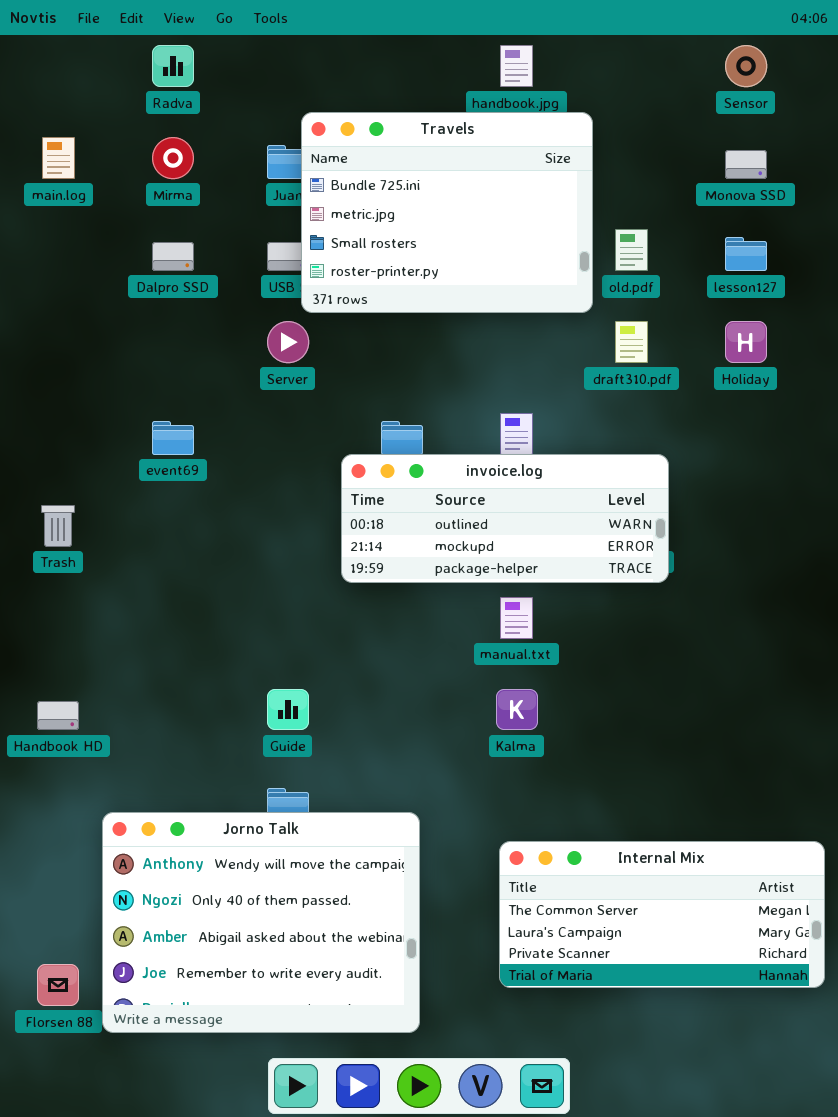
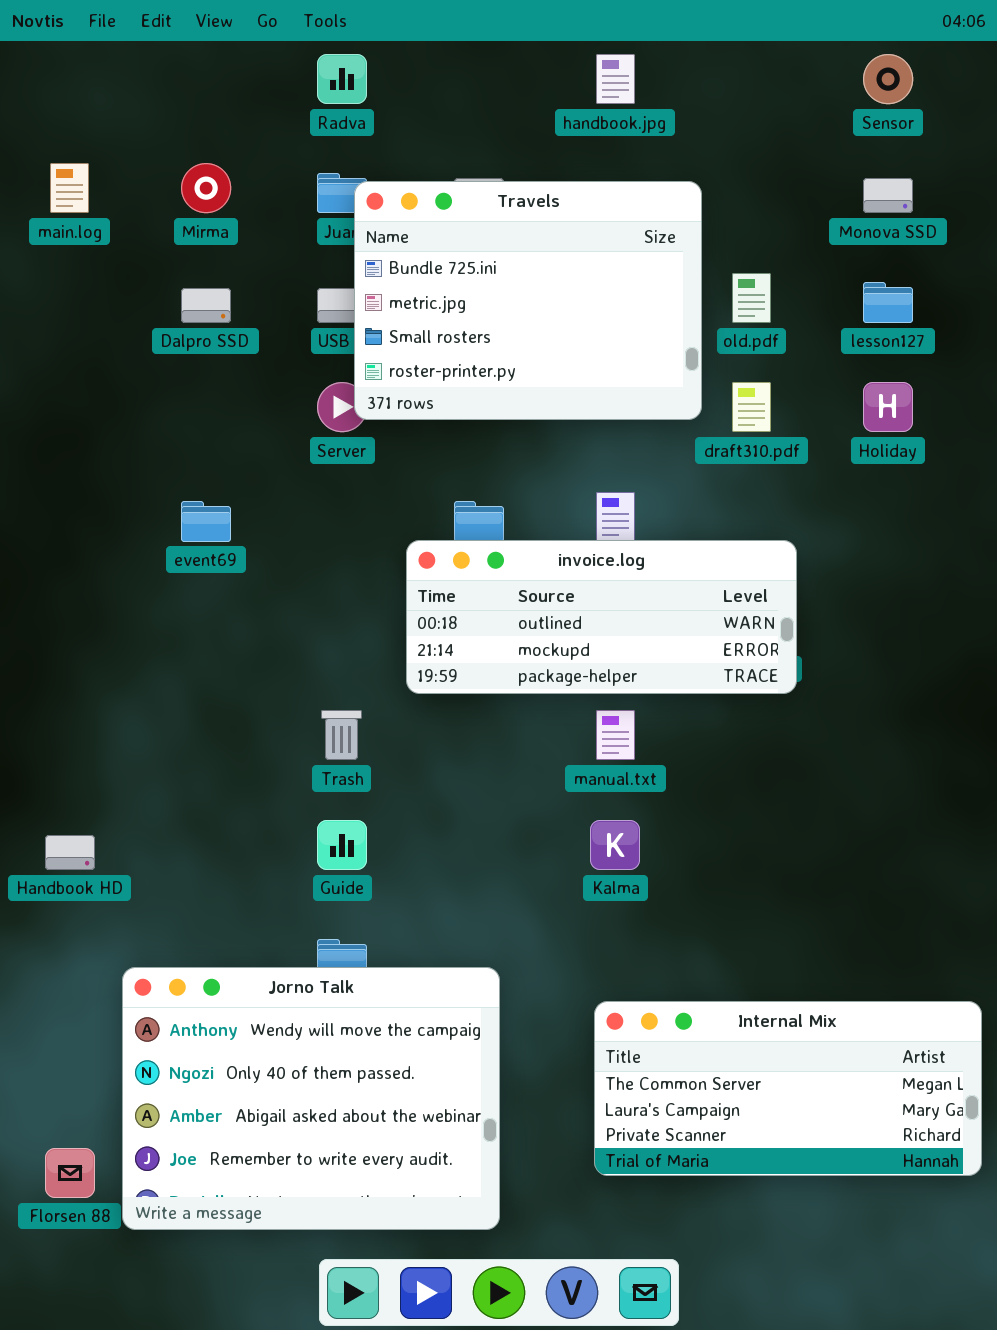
Radva: [152,45,194,87] -> [317,54,367,104], moved
Travels: [301,112,593,313] -> [354,181,702,420], moved
Trash: [41,505,75,547] -> [321,710,362,760], moved

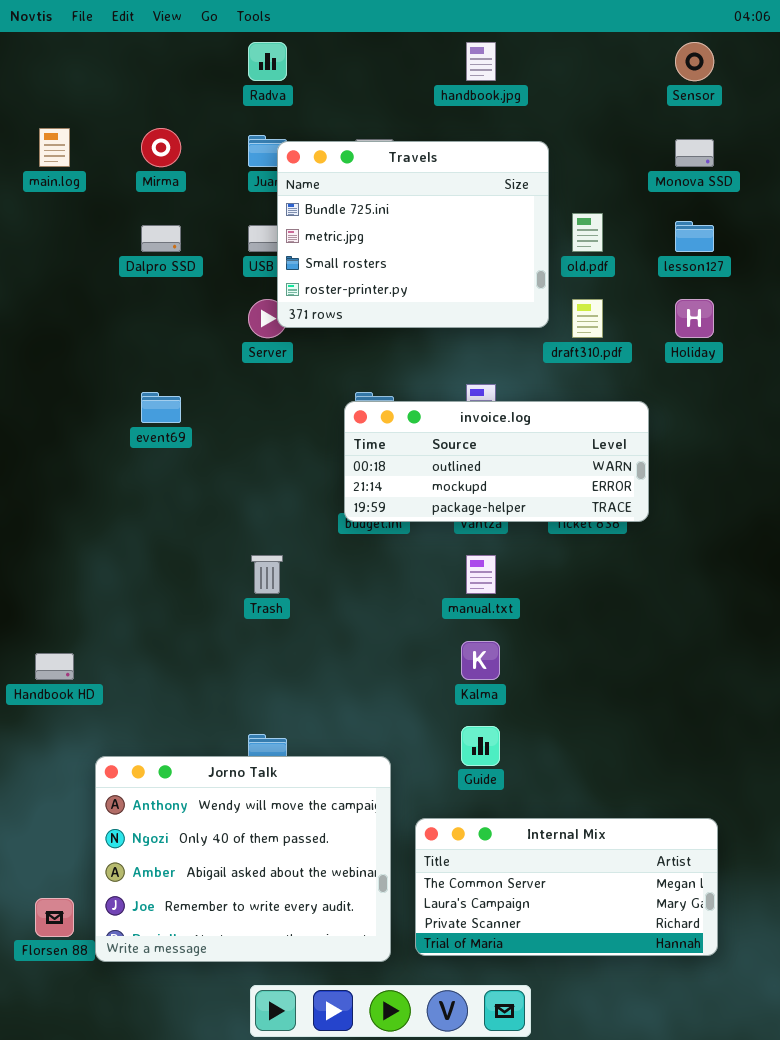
invoice.log: [406,540,797,694] -> [344,401,649,522], moved
Guide: [317,820,367,870] -> [461,726,500,766], moved
Internal Mix: [594,1001,982,1176] -> [415,818,718,956], moved

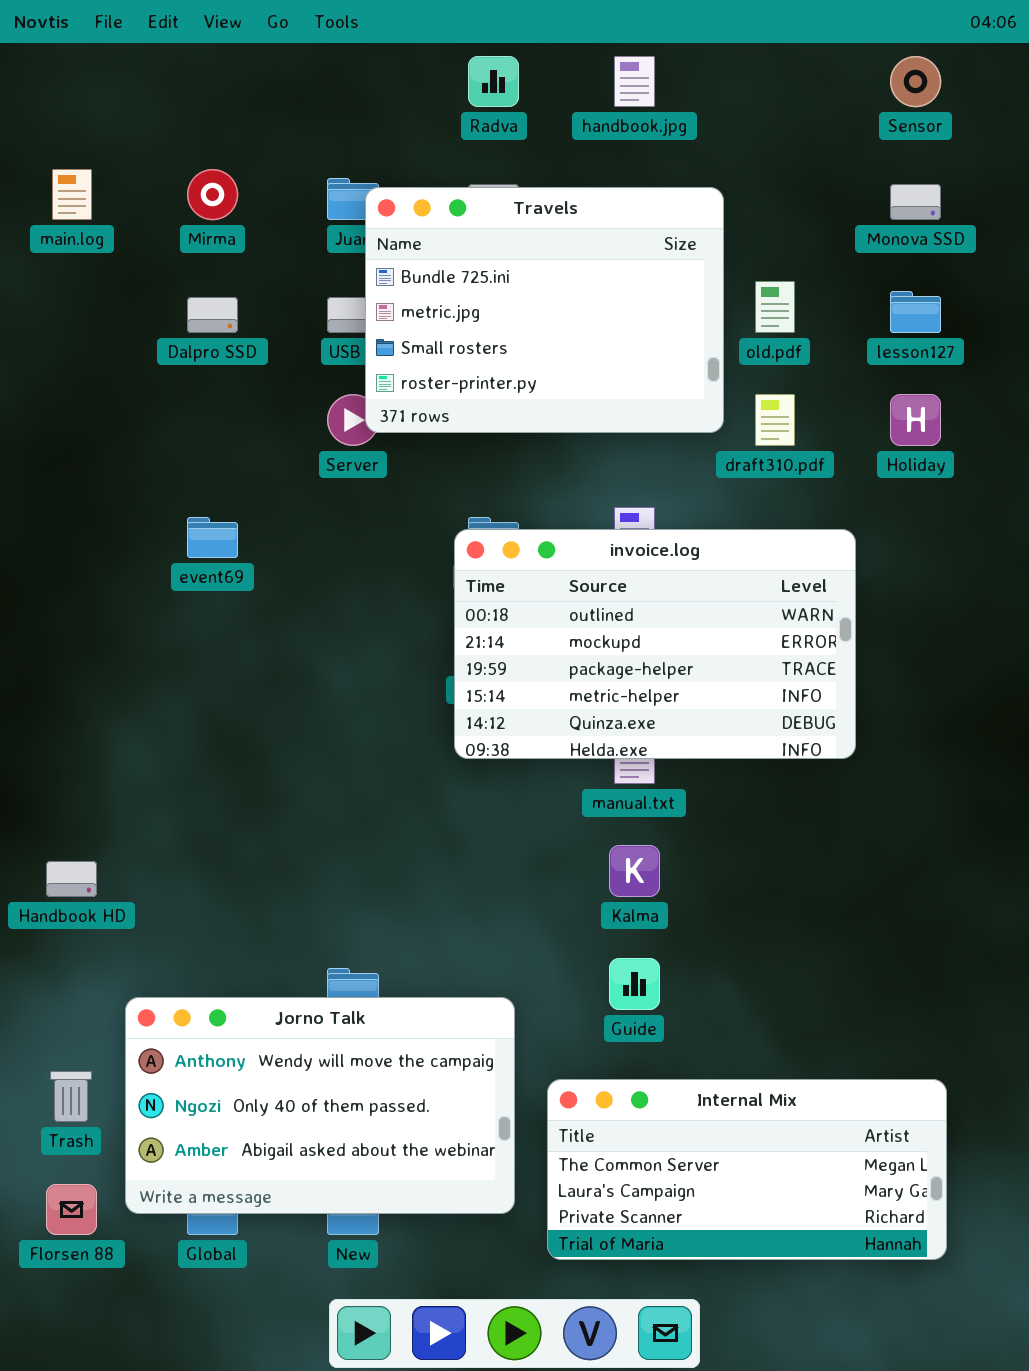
Radva: [248,42,287,81] -> [468,56,519,107], moved
invoice.log: [344,401,649,522] -> [454,529,856,759], resized
Trash: [251,555,283,594] -> [50,1071,92,1122], moved
Jorno Talk: [95,756,391,962] -> [125,997,515,1214], resized

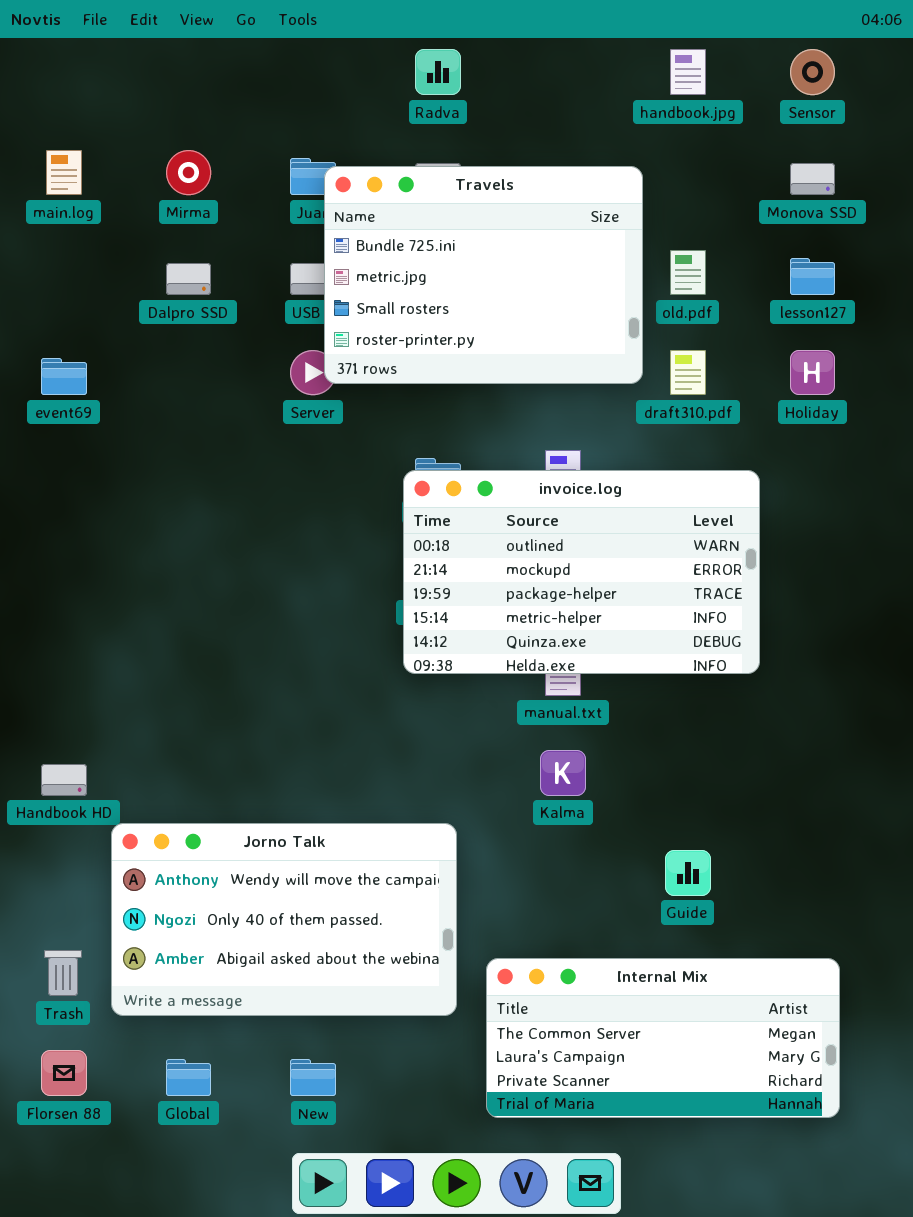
handbook.jpg: [614,56,655,107] -> [670,49,706,95], moved
event69: [187,517,238,558] -> [41,358,87,395], moved
Guide: [609,958,660,1010] -> [665,850,711,896], moved
Jorno Talk: [125,997,515,1214] -> [111,823,457,1016], moved

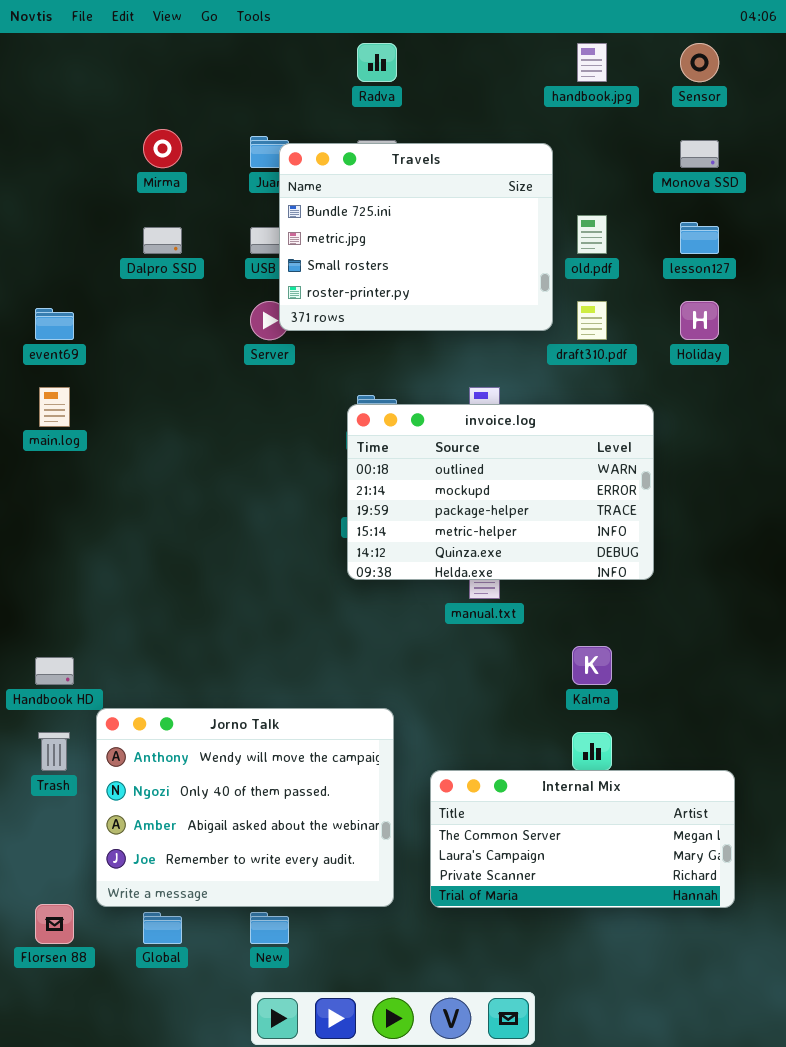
main.log: [46,150,82,195] -> [39,387,70,427], moved
Kalma: [540,750,586,796] -> [572,646,612,685], moved
Jorno Talk: [111,823,457,1016] -> [96,708,394,907], resized
Trash: [44,950,82,996] -> [38,732,70,771], moved
Internal Mix: [486,958,840,1118] -> [430,770,735,908], moved

